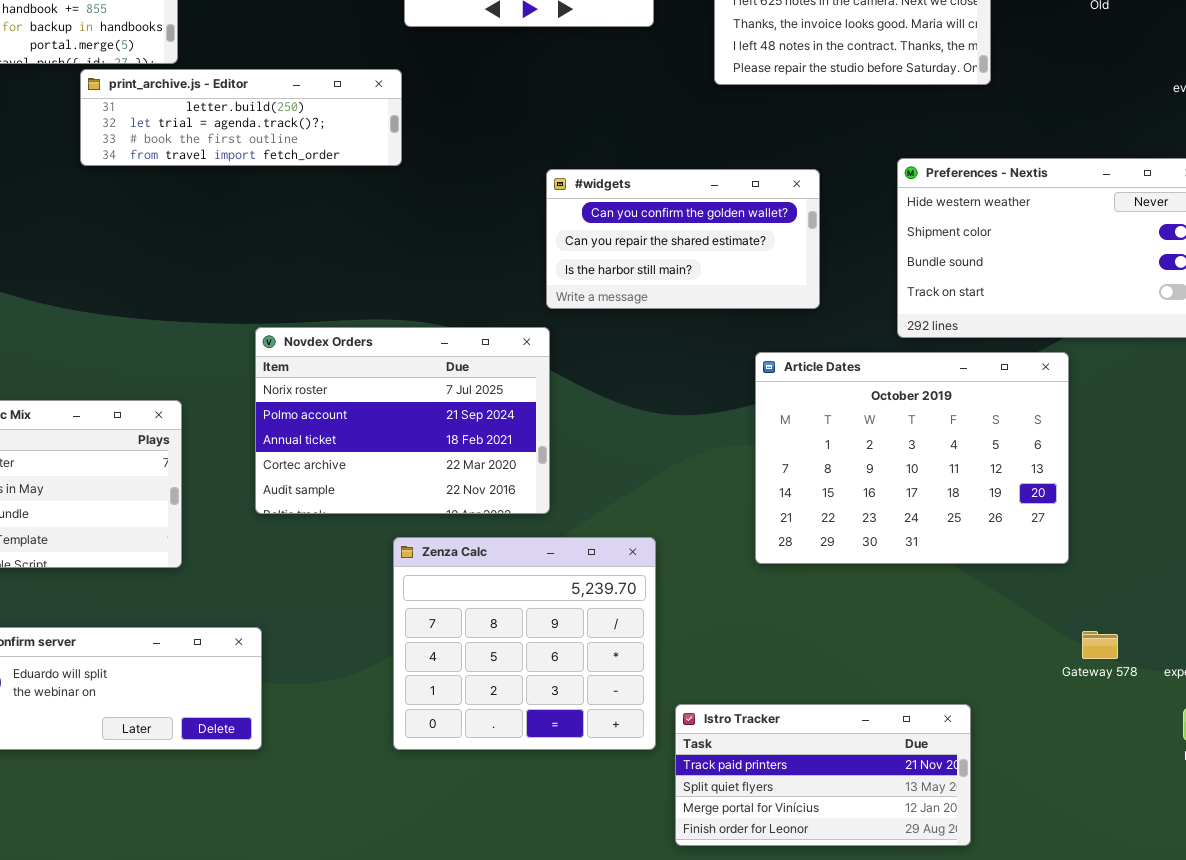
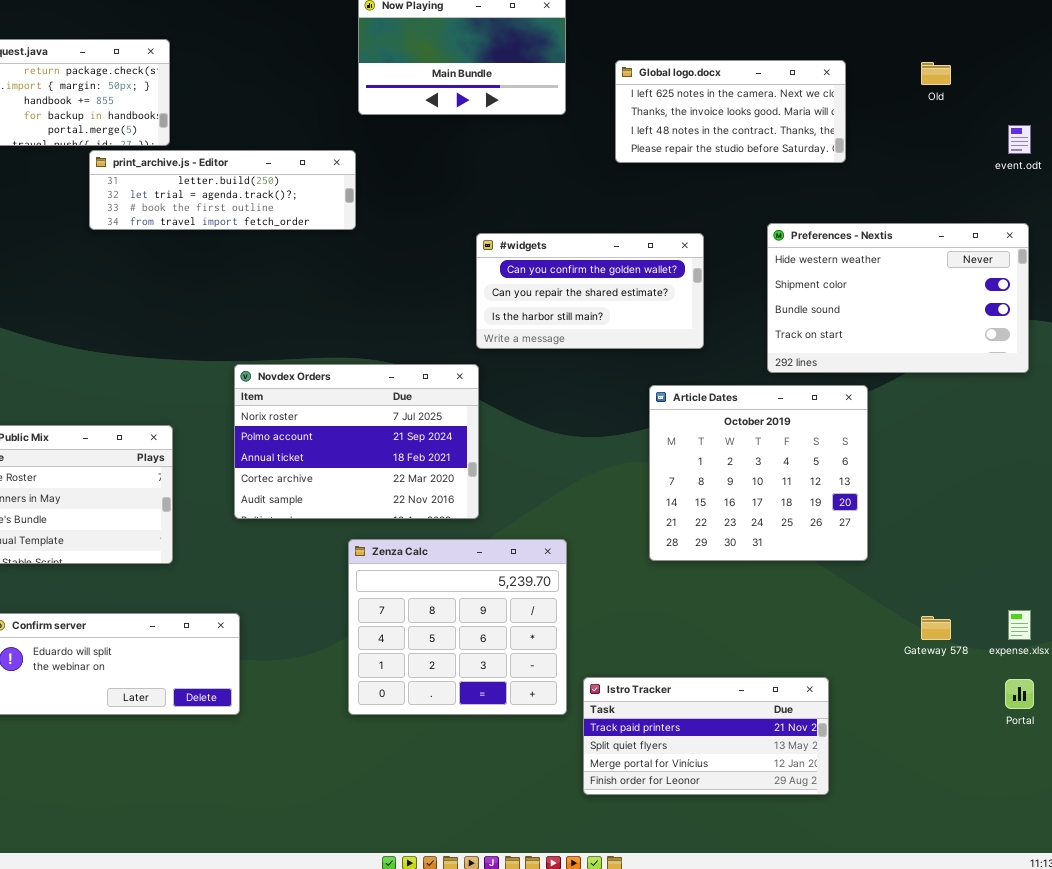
Article Dates: [755,352,1069,564] -> [649,385,868,561], resized

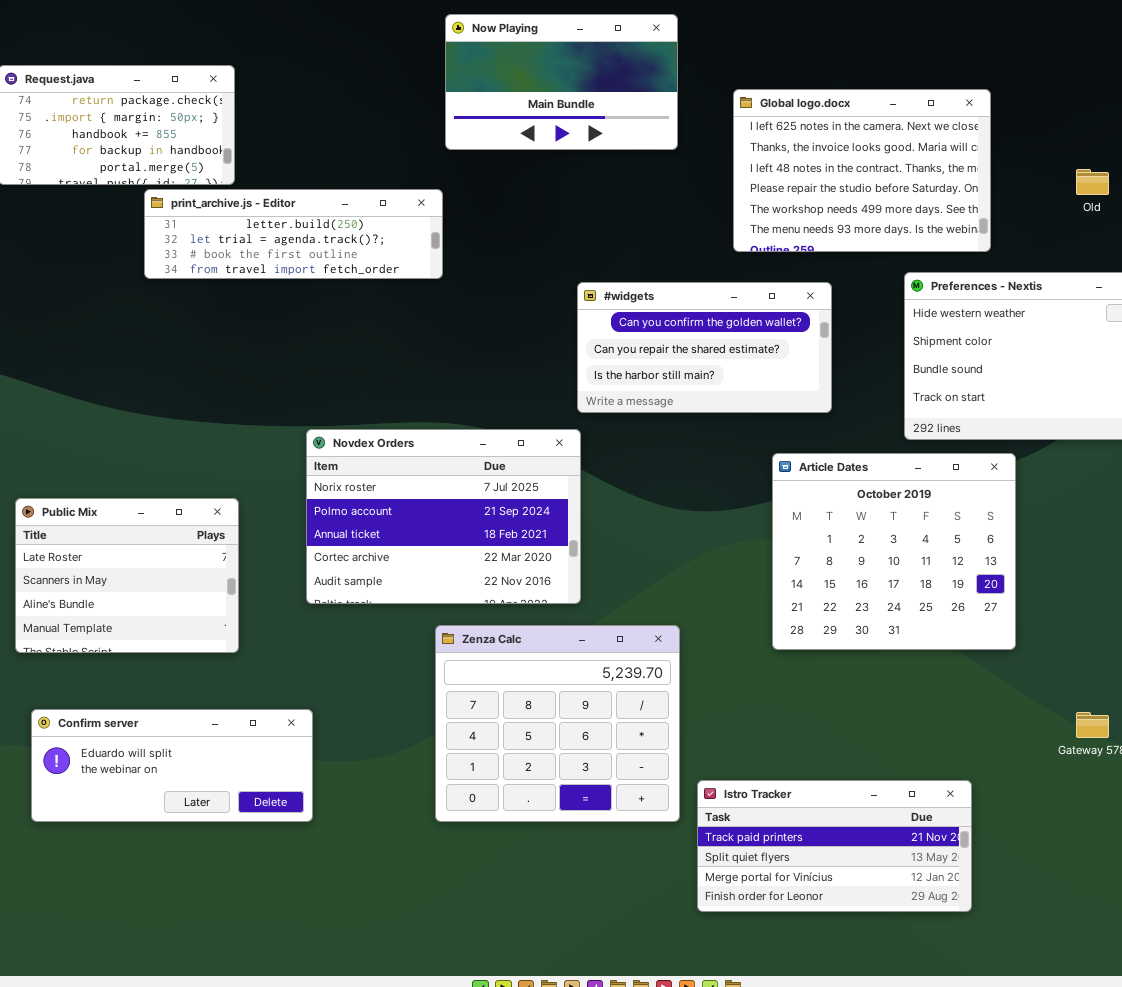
Global logo.docx: [615,60,846,163] -> [733,89,991,252], resized
Old: [921,62,951,85] -> [1076,169,1109,195], moved

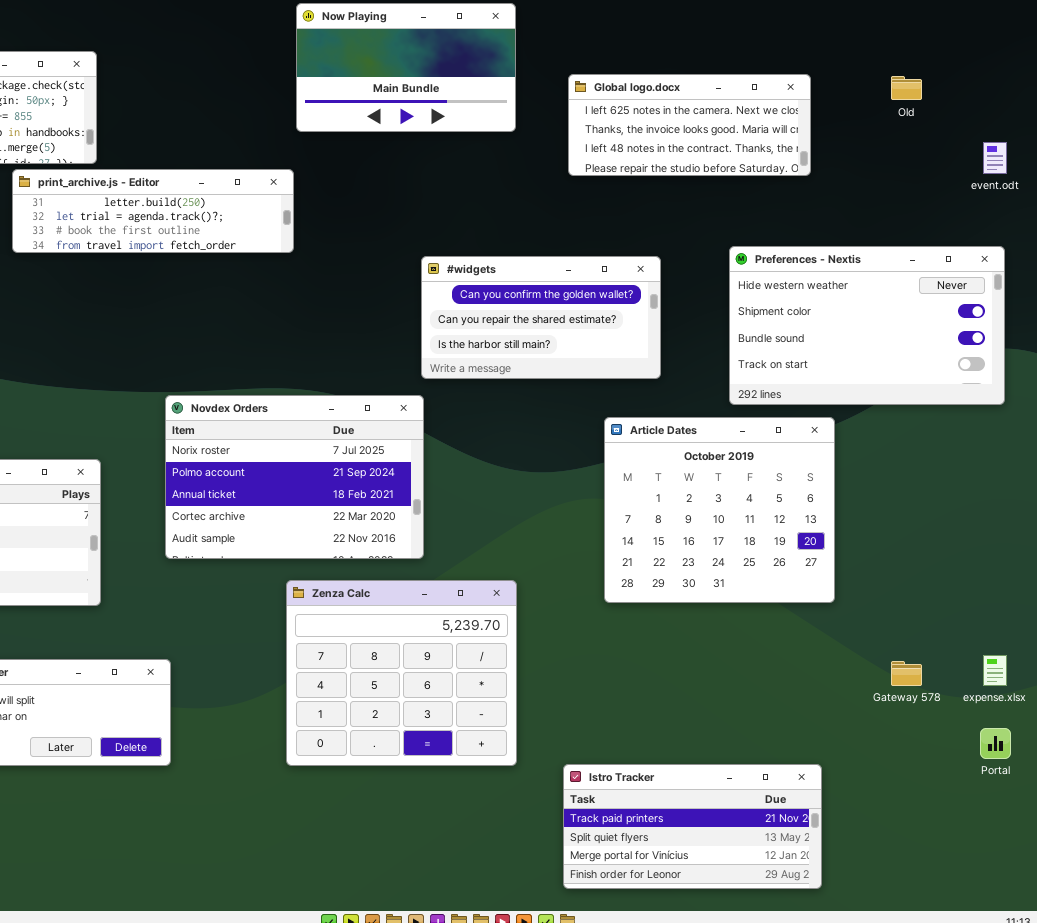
Global logo.docx: [733,89,991,252] -> [568,74,811,176], resized
Old: [1076,169,1109,195] -> [891,76,922,100], moved
Istro Tracker: [697,780,972,912] -> [563,764,822,889], moved

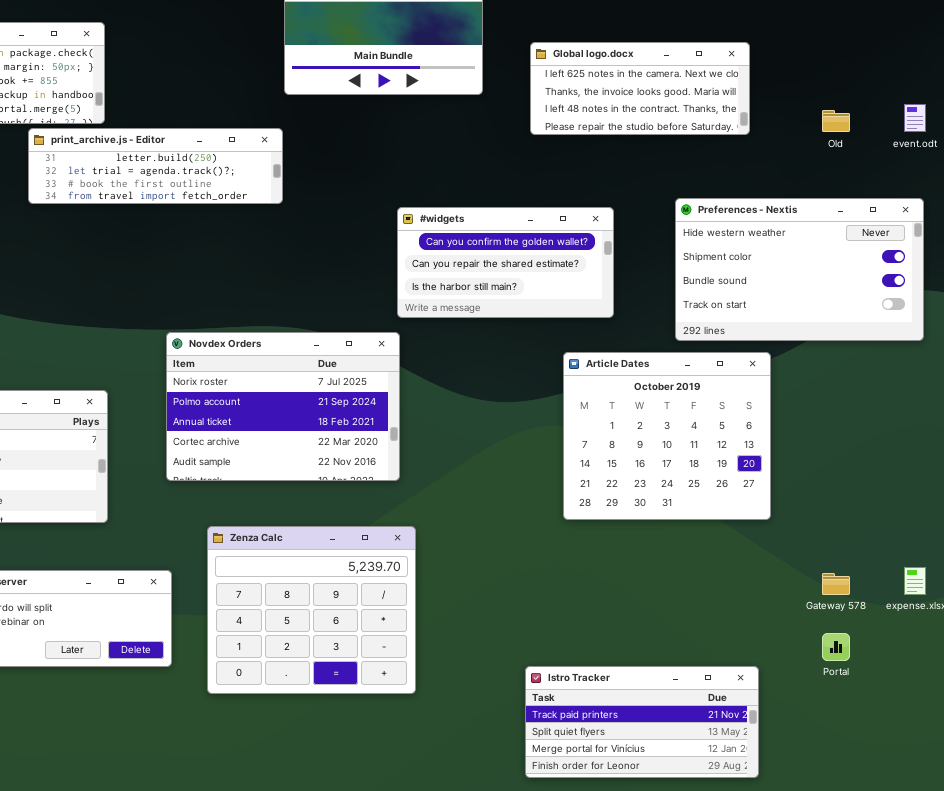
Old: [891,76,922,100] -> [822,110,850,132], moved
Zenza Calc: [286,580,517,766] -> [207,526,416,694], moved
Portal: [980,728,1011,759] -> [822,633,850,661], moved

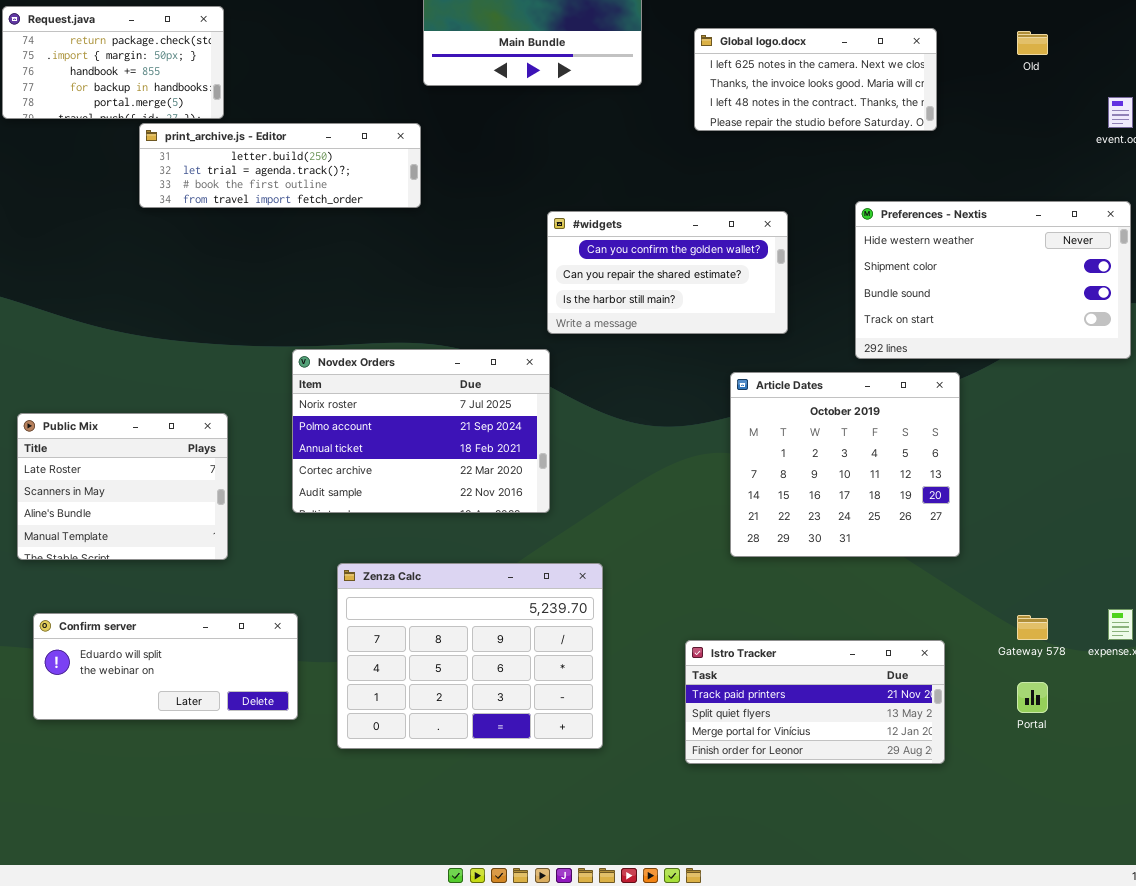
Old: [822,110,850,132] -> [1017,31,1048,55], moved
Zenza Calc: [207,526,416,694] -> [337,563,603,749], resized
Istro Tracker: [525,666,759,778] -> [685,640,945,764], moved

